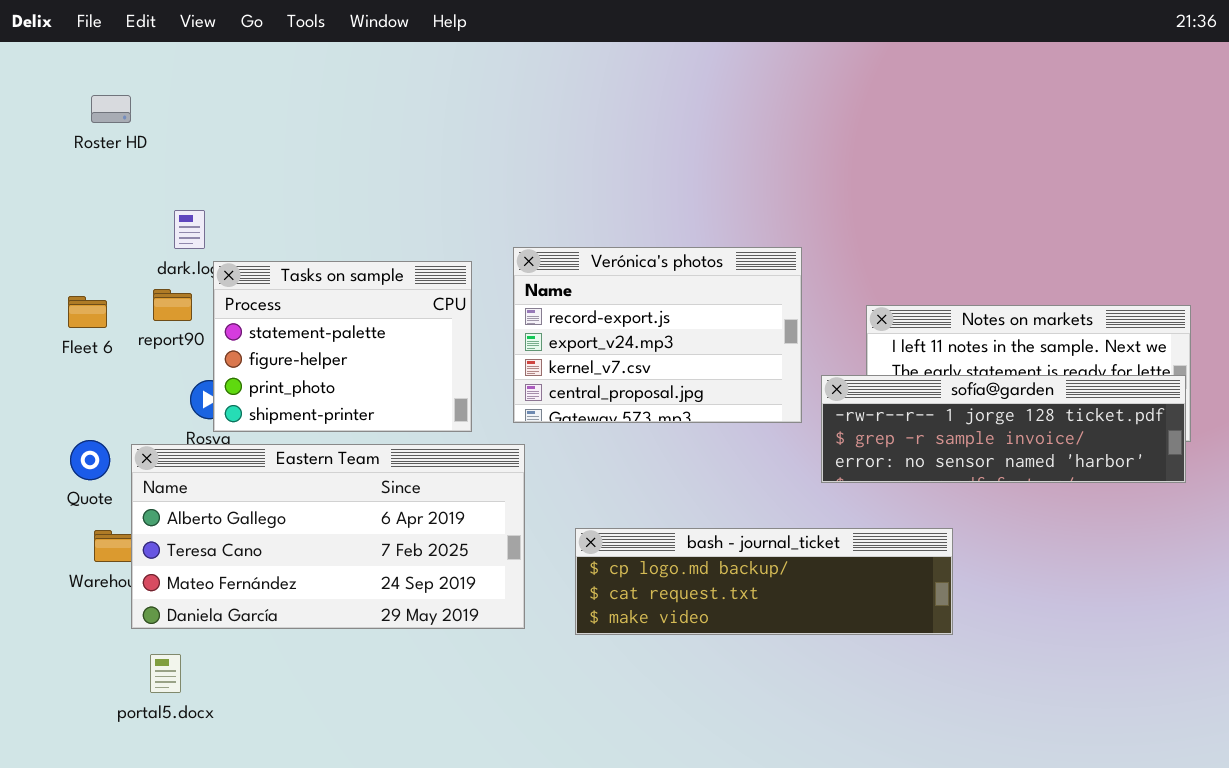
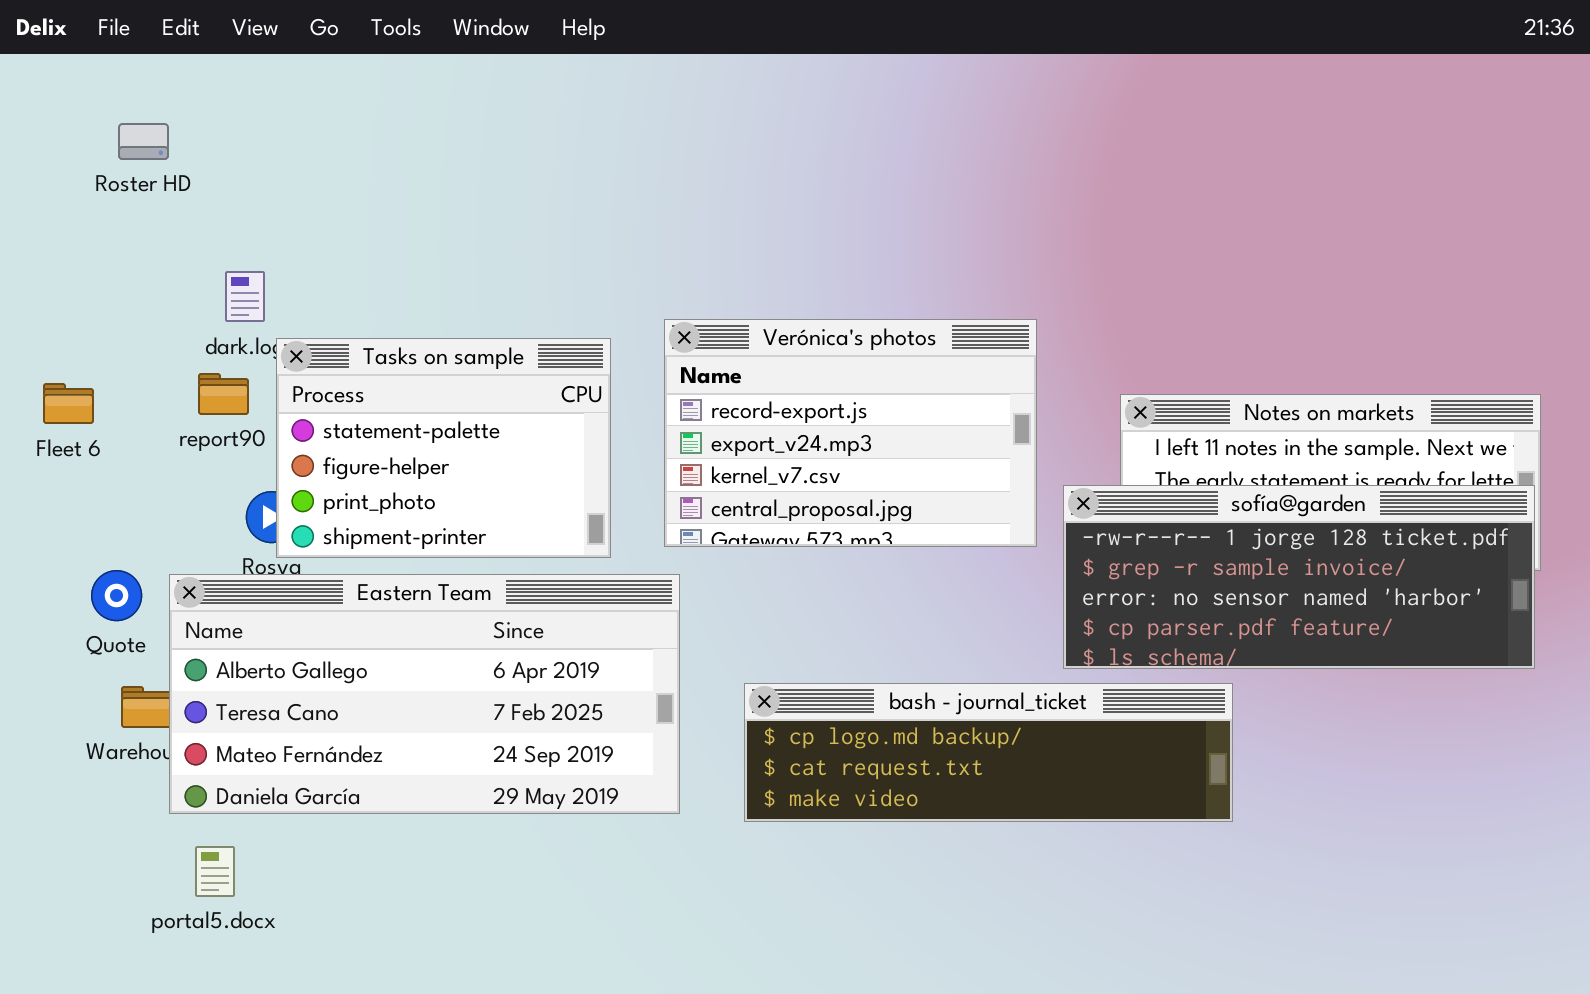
Fleet 6: [68,296,107,328] -> [43,383,94,424], moved
sofía@garden: [821,375,1186,483] -> [1063,485,1535,669], resized

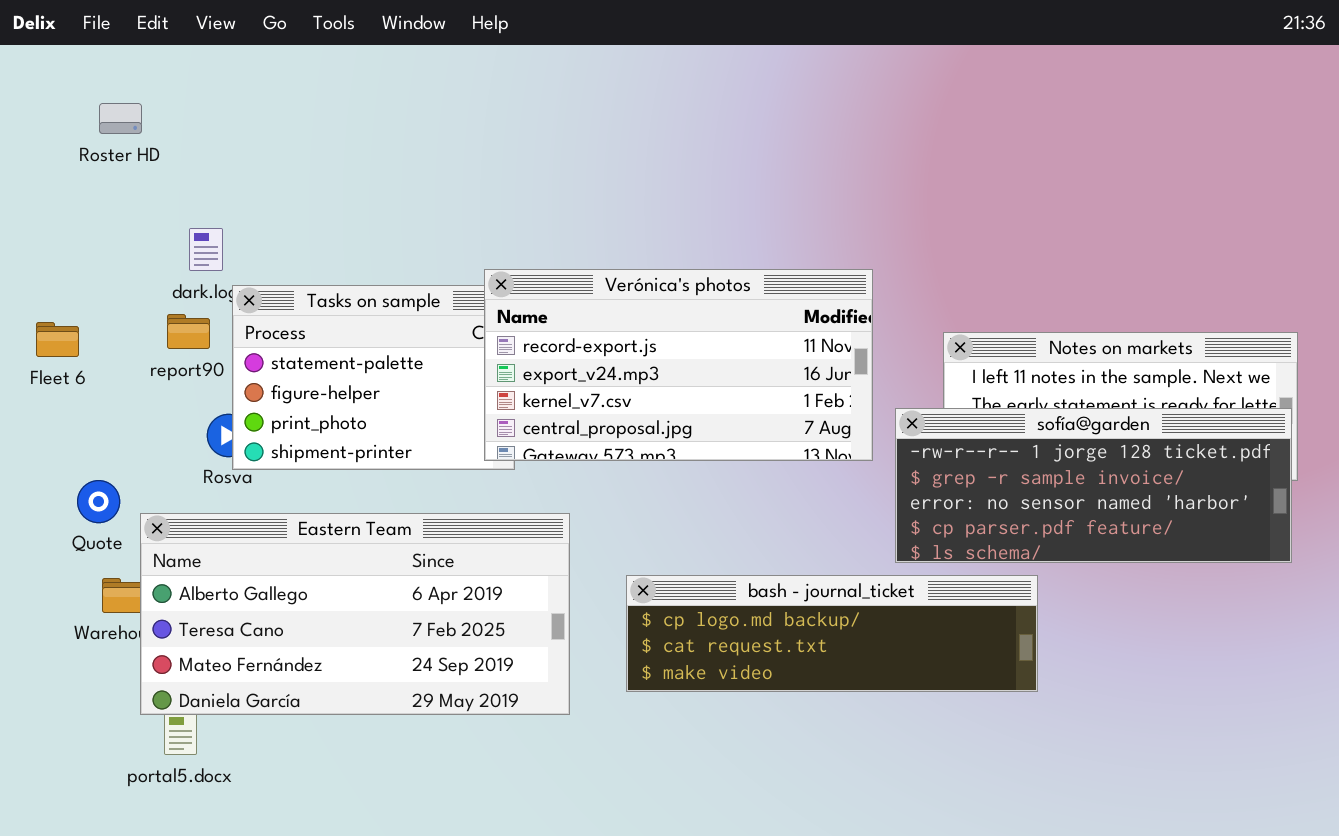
Verónica's photos: [664,319,1037,547] -> [484,269,873,461], resized
Eastern Team: [169,574,680,814] -> [140,513,570,715], moved

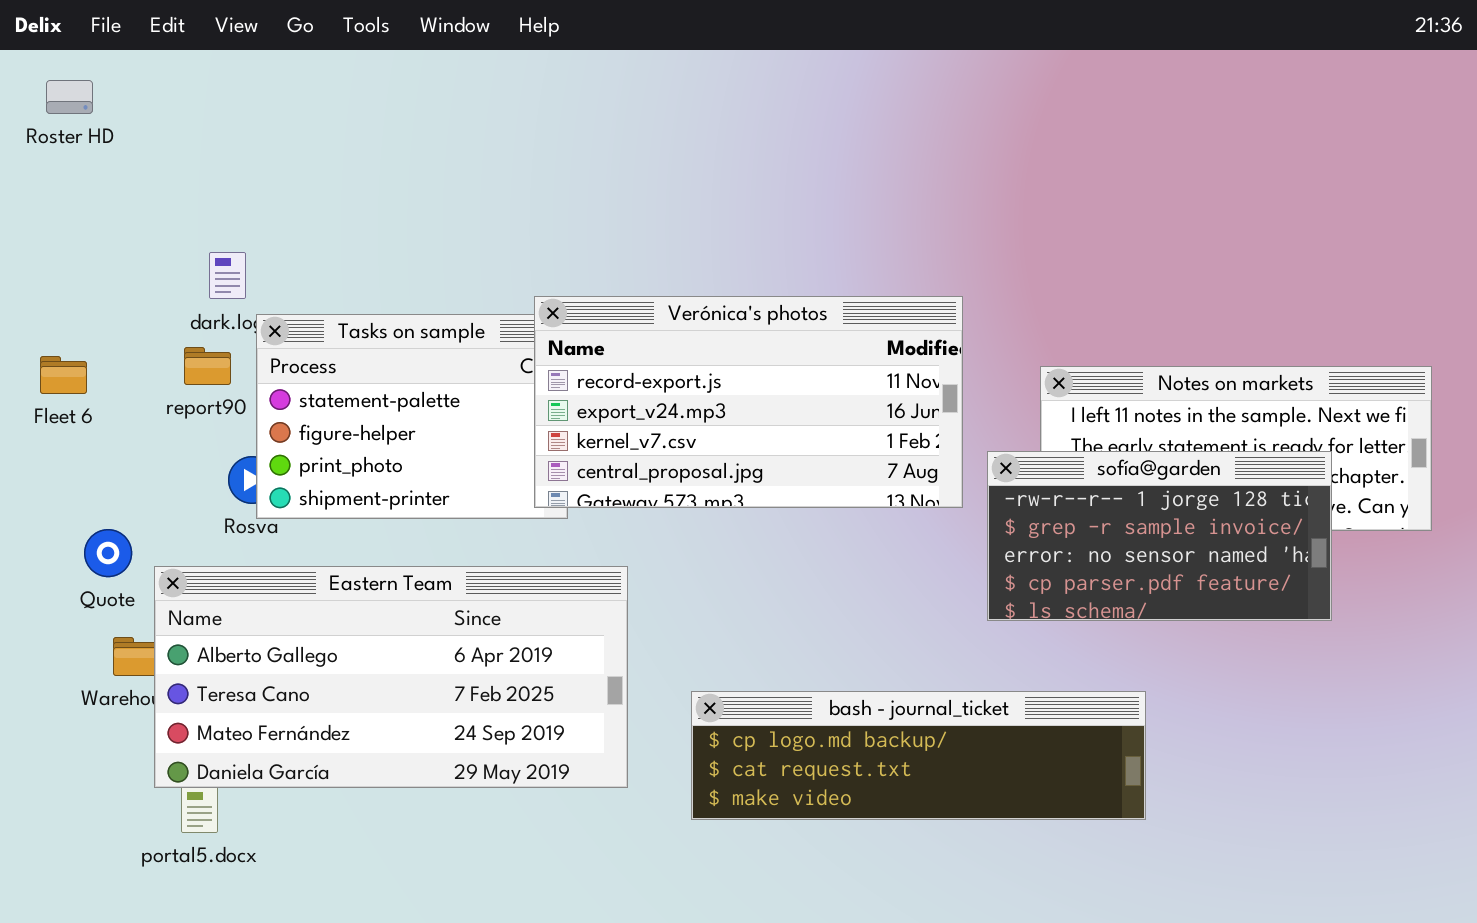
Roster HD: [99,103,142,134] -> [46,80,93,114], moved
sofía@garden: [895,408,1292,563] -> [987,451,1332,621], resized
bash - journal_ticket: [626,575,1038,692] -> [691,691,1146,820], moved

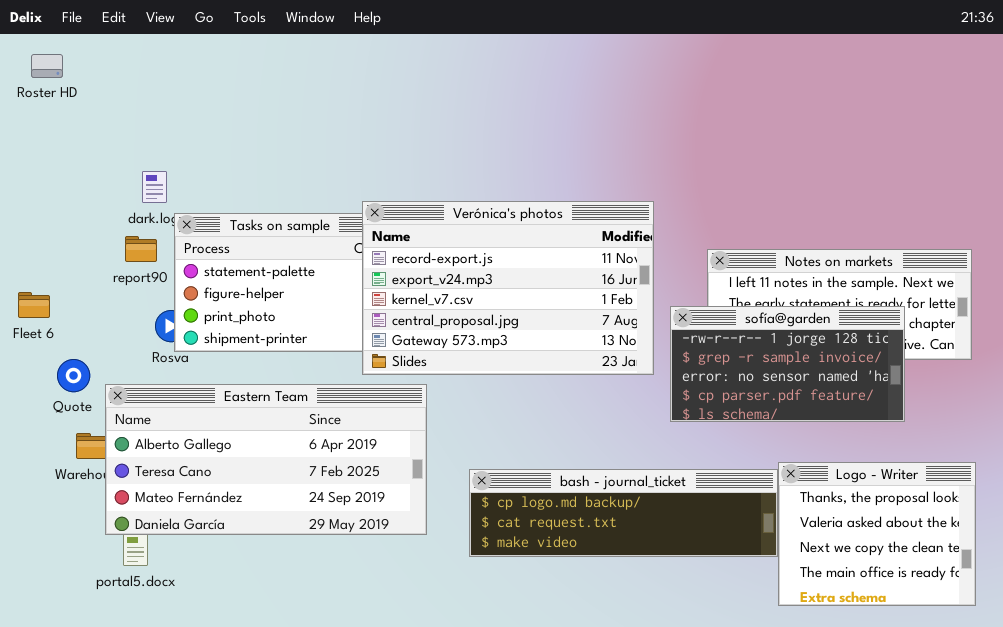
Verónica's photos: [534,296,963,508] -> [362,201,654,375], resized
Fleet 6: [40,356,87,394] -> [18,292,50,318], moved
Logo - Writer: none -> [778,462,976,606], opened

